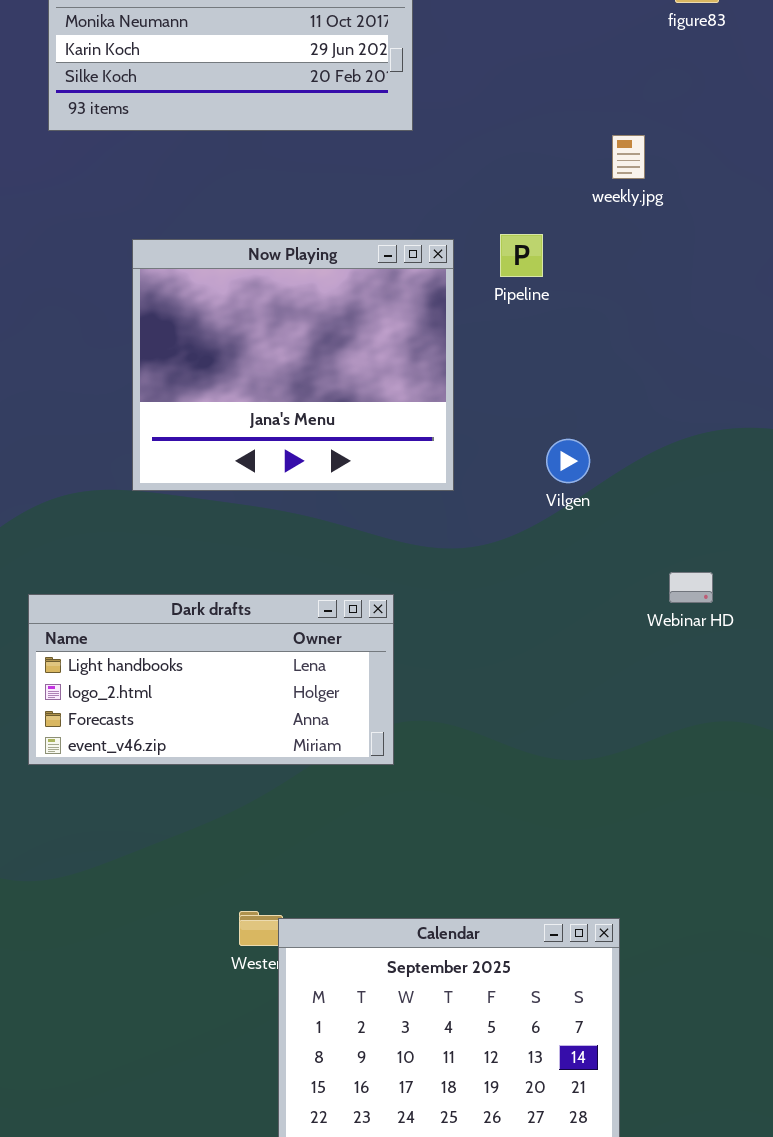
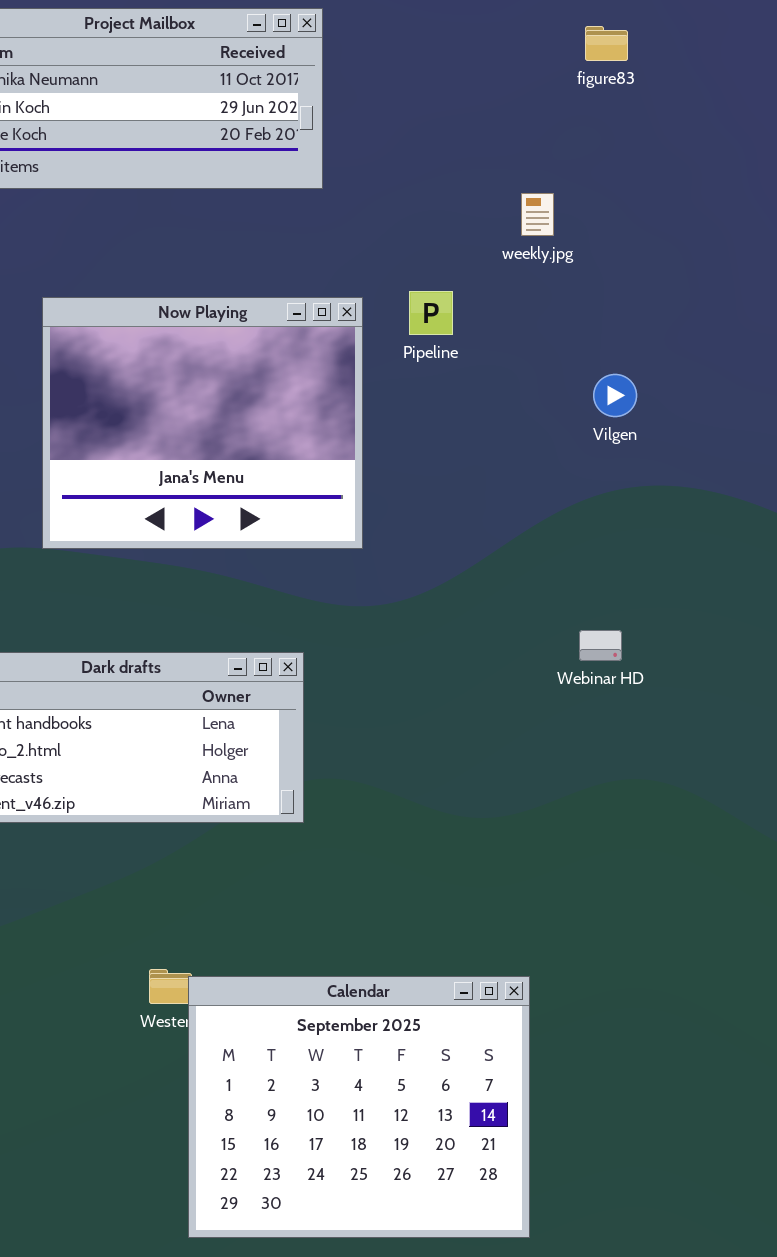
Vilgen: [546,439,590,483] -> [593,374,637,417], moved

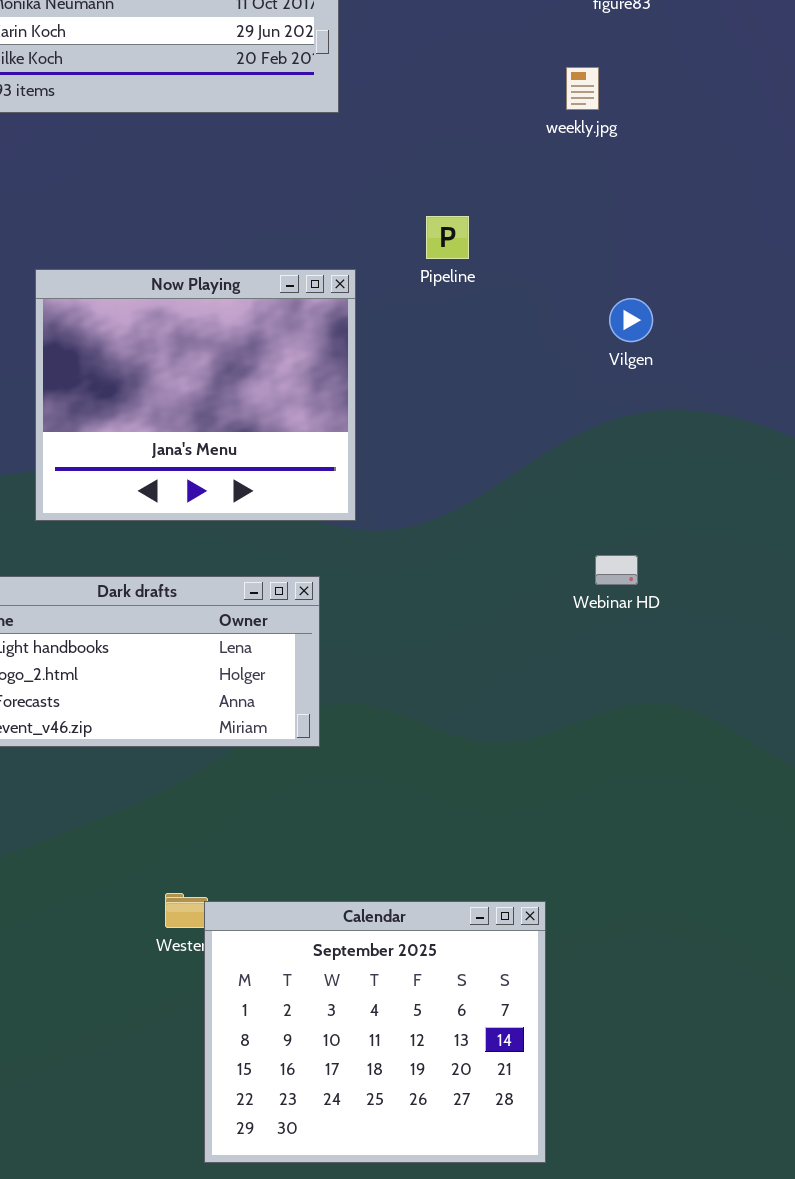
weekly.jpg: [521,193,554,236] -> [566,67,599,110], moved
Now Playing: [42,297,363,549] -> [35,269,356,521], moved

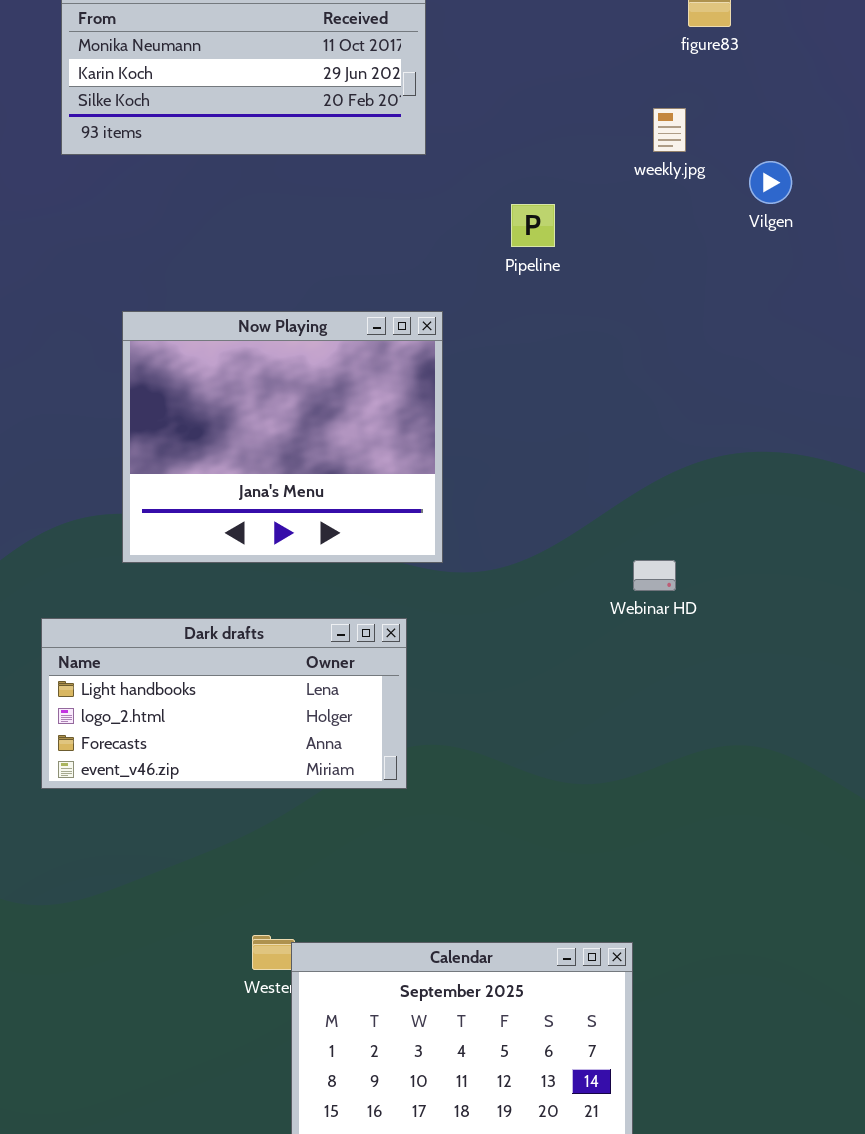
Pipeline: [426,216,469,259] -> [511,204,555,247], moved
Vilgen: [609,298,653,342] -> [749,161,792,204], moved
Webinar HD: [595,555,638,585] -> [633,560,676,591], moved

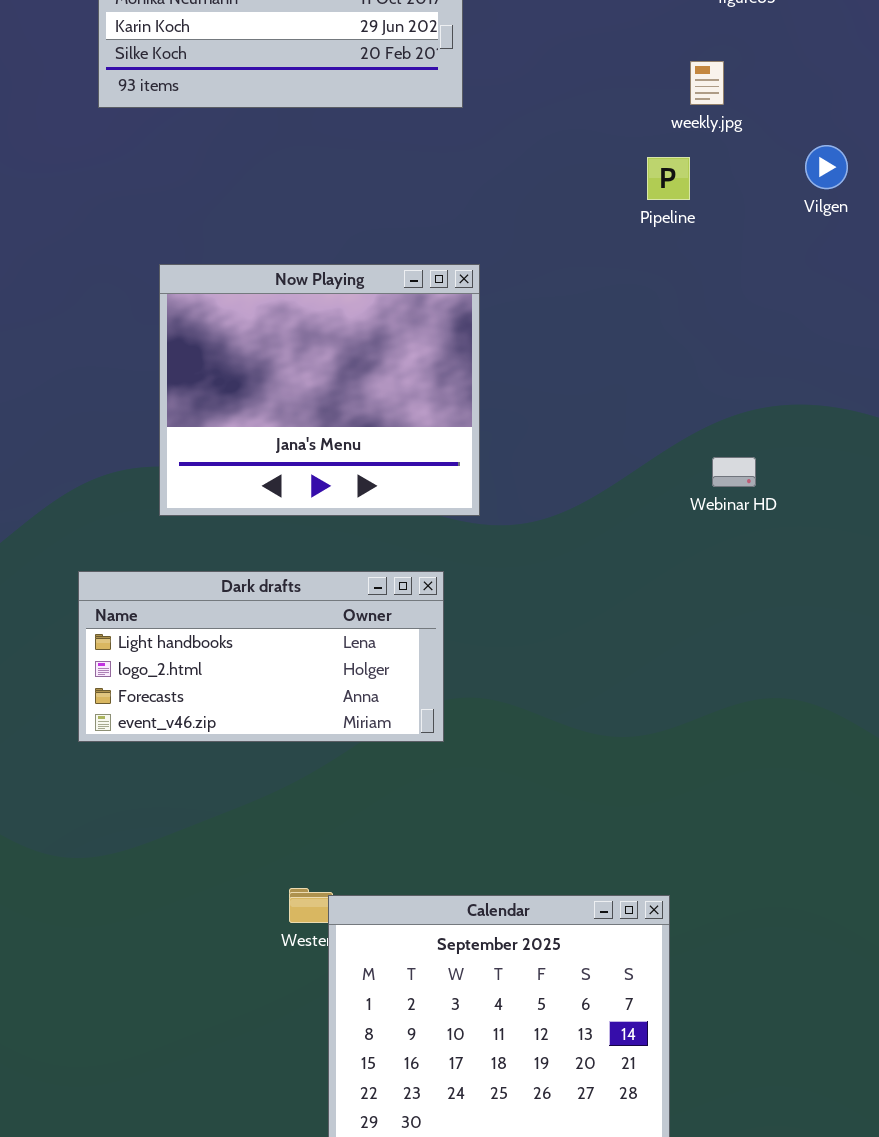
Vilgen: [749,161,792,204] -> [805,145,848,189], moved
Pipeline: [511,204,555,247] -> [647,157,690,200], moved
Webinar HD: [633,560,676,591] -> [712,457,756,487], moved

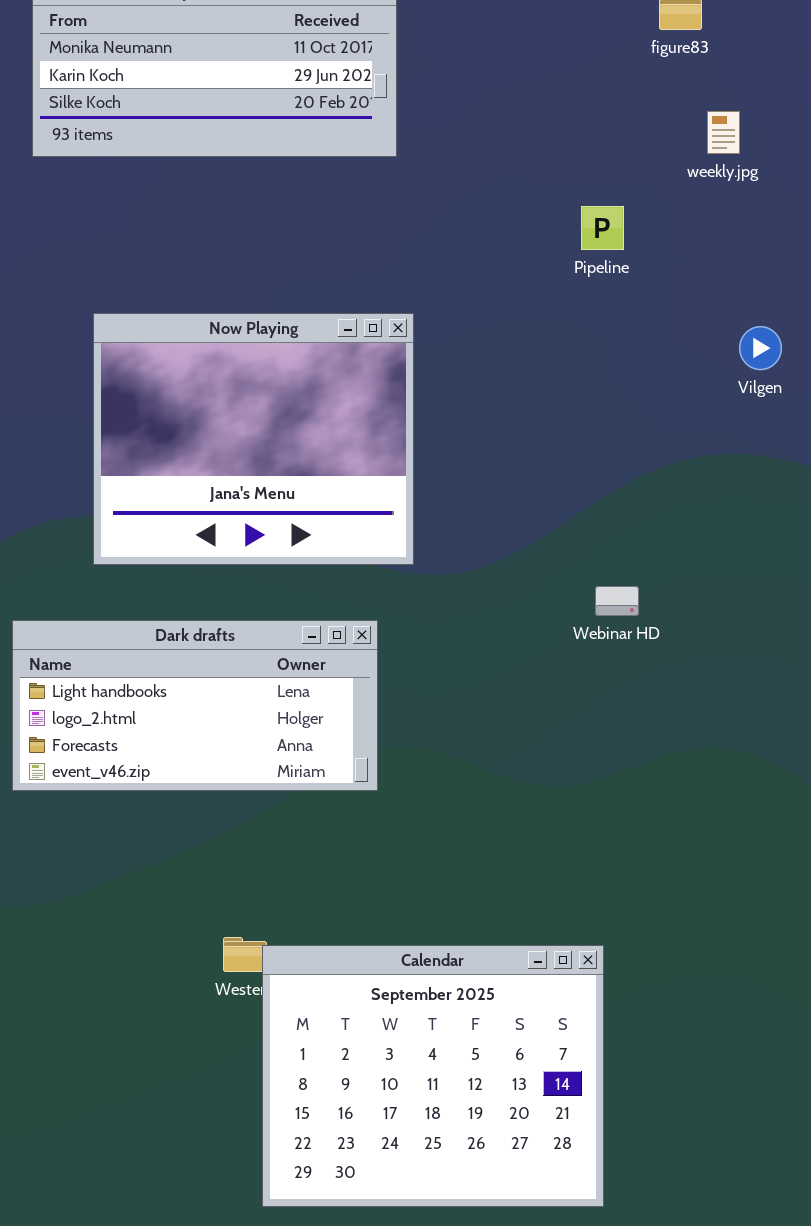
weekly.jpg: [690,61,724,105] -> [707,111,740,154], moved
Vilgen: [805,145,848,189] -> [739,326,782,370], moved
Webinar HD: [712,457,756,487] -> [595,586,639,616], moved

